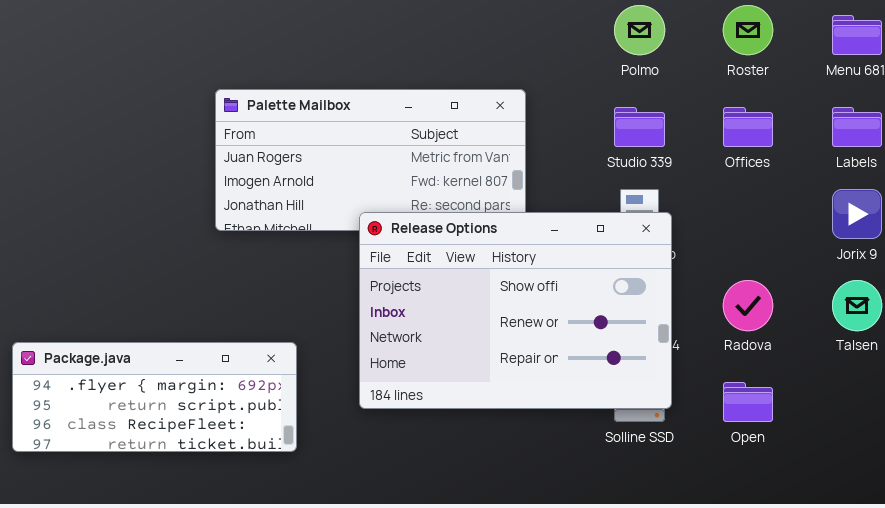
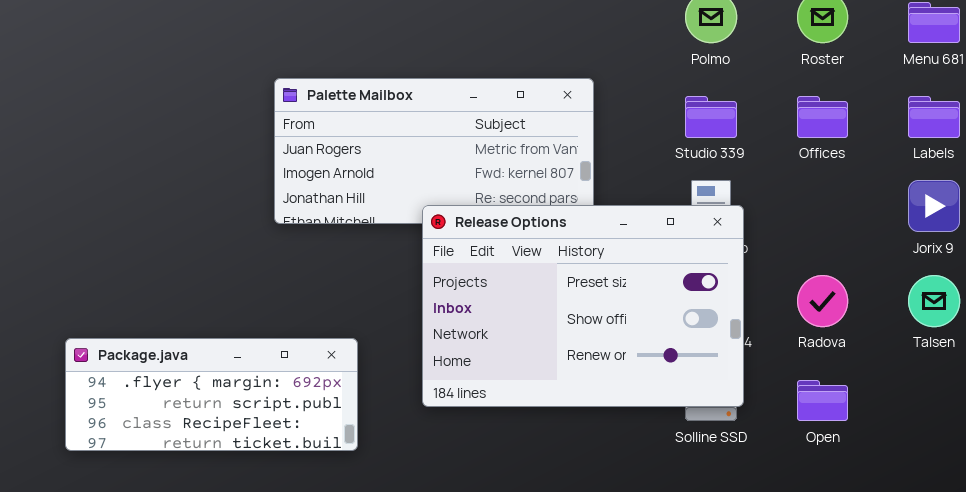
Release Options: [359,212,672,409] -> [422,205,744,407], scrolled up 1 row

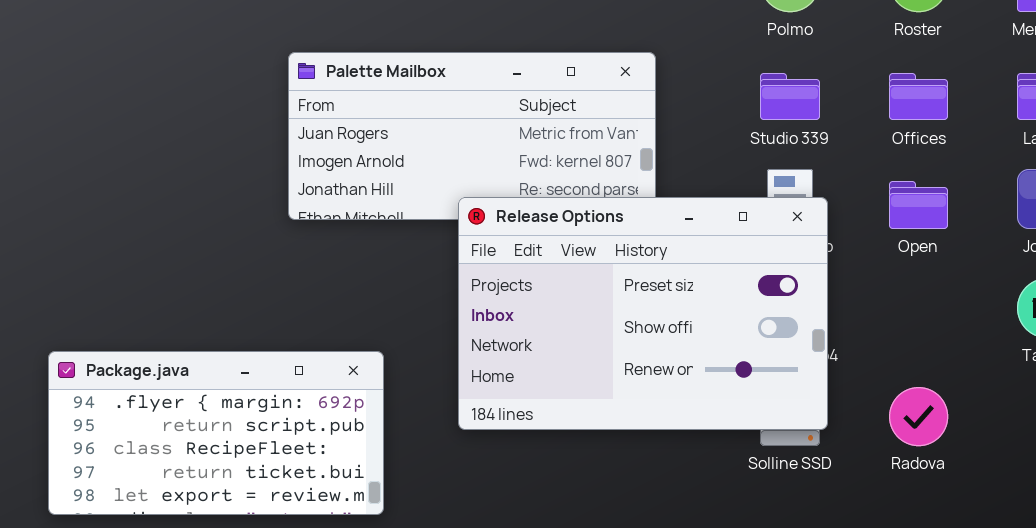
Radova: [797,275,848,327] -> [889,387,948,446], moved
Package.java: [65,338,358,451] -> [48,351,384,515], resized
Open: [797,380,848,421] -> [889,181,948,229], moved

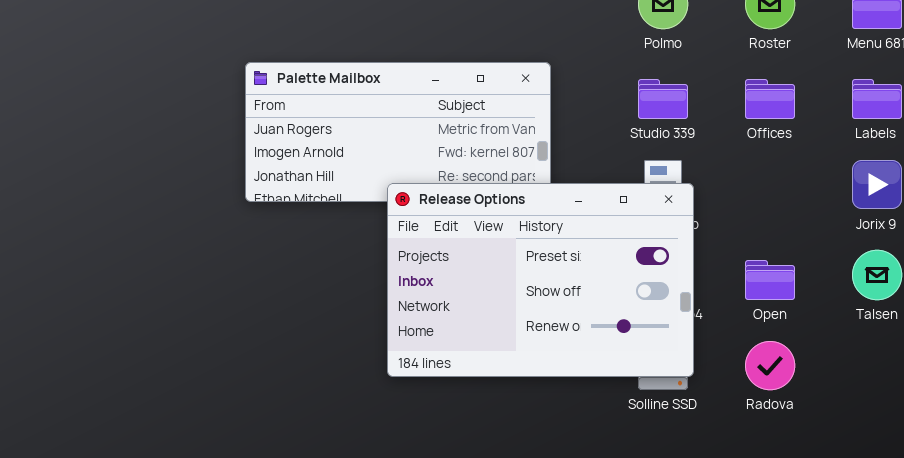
Open: [889,181,948,229] -> [745,260,795,300], moved
Package.java: [48,351,384,515] -> none, closed

